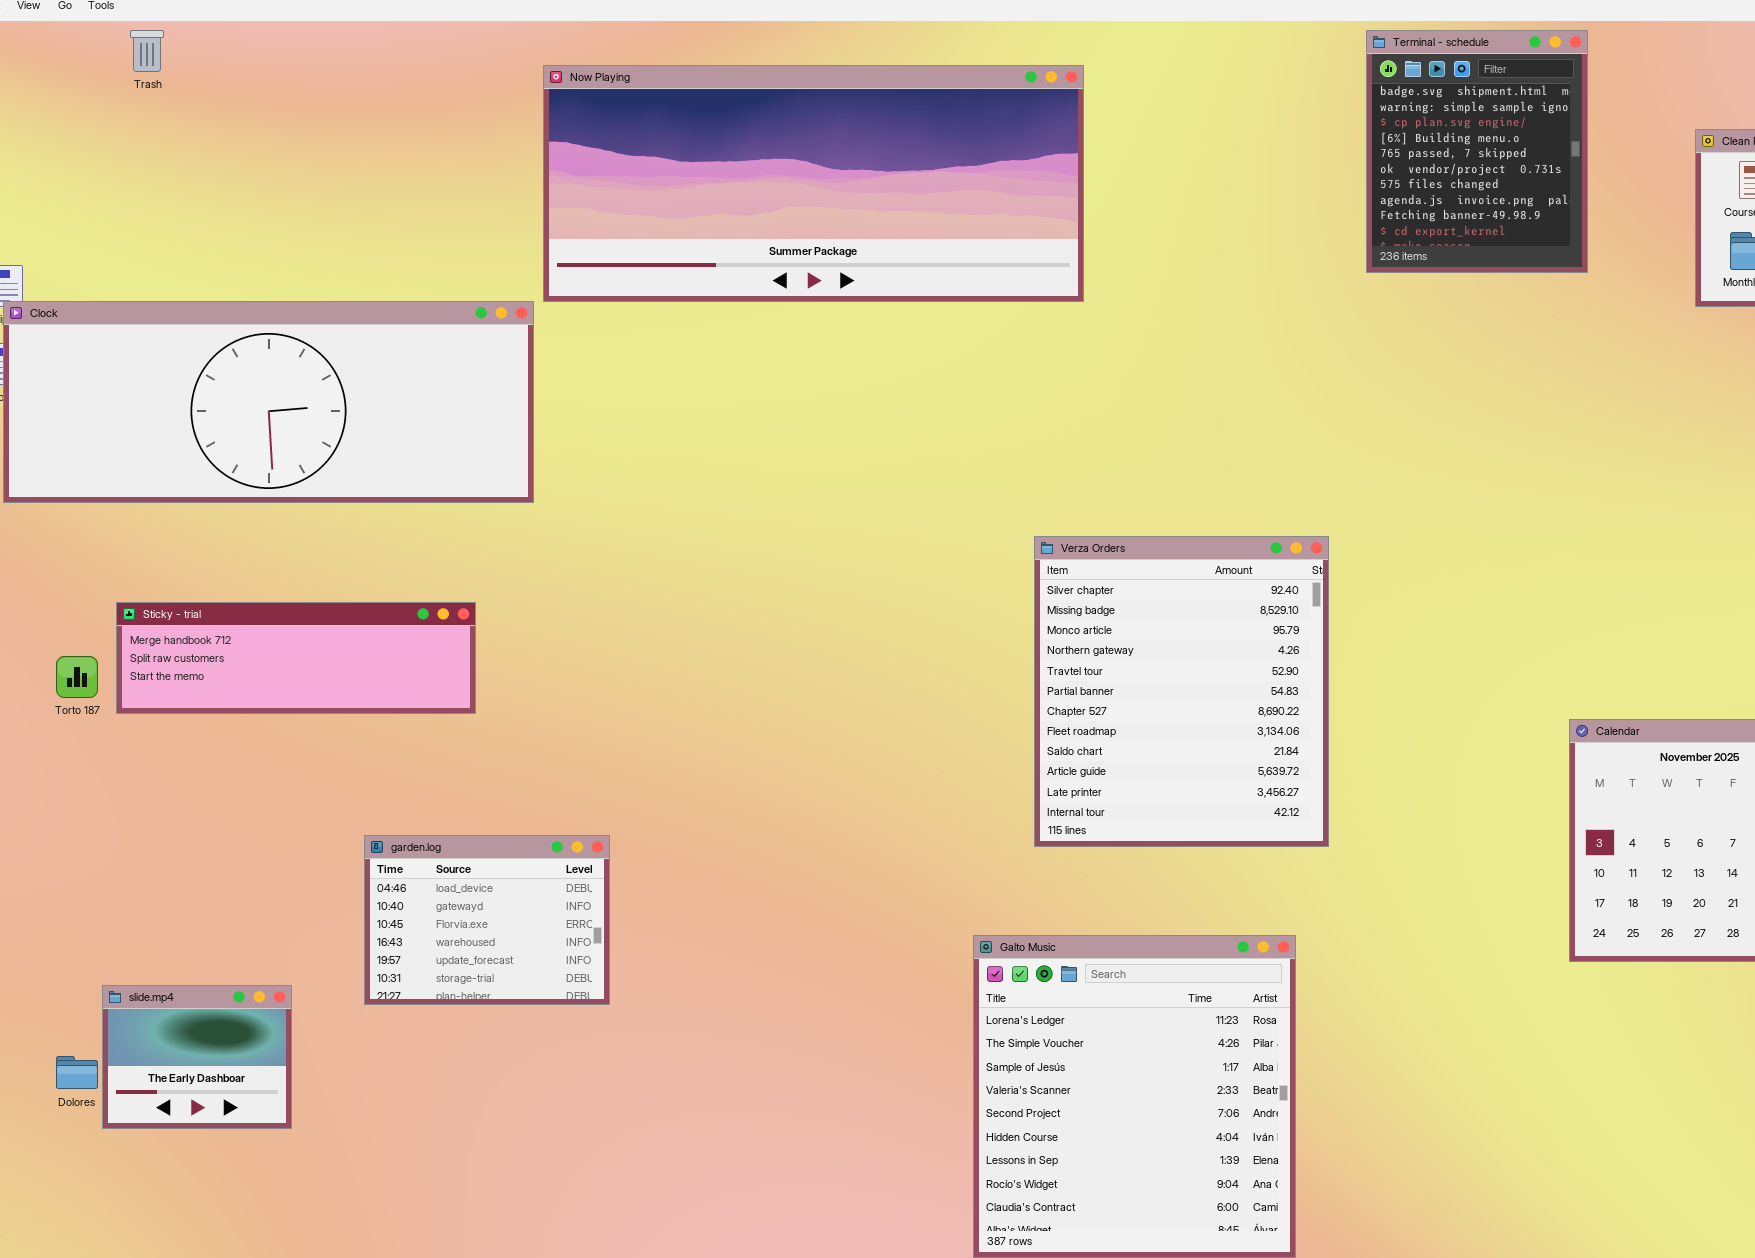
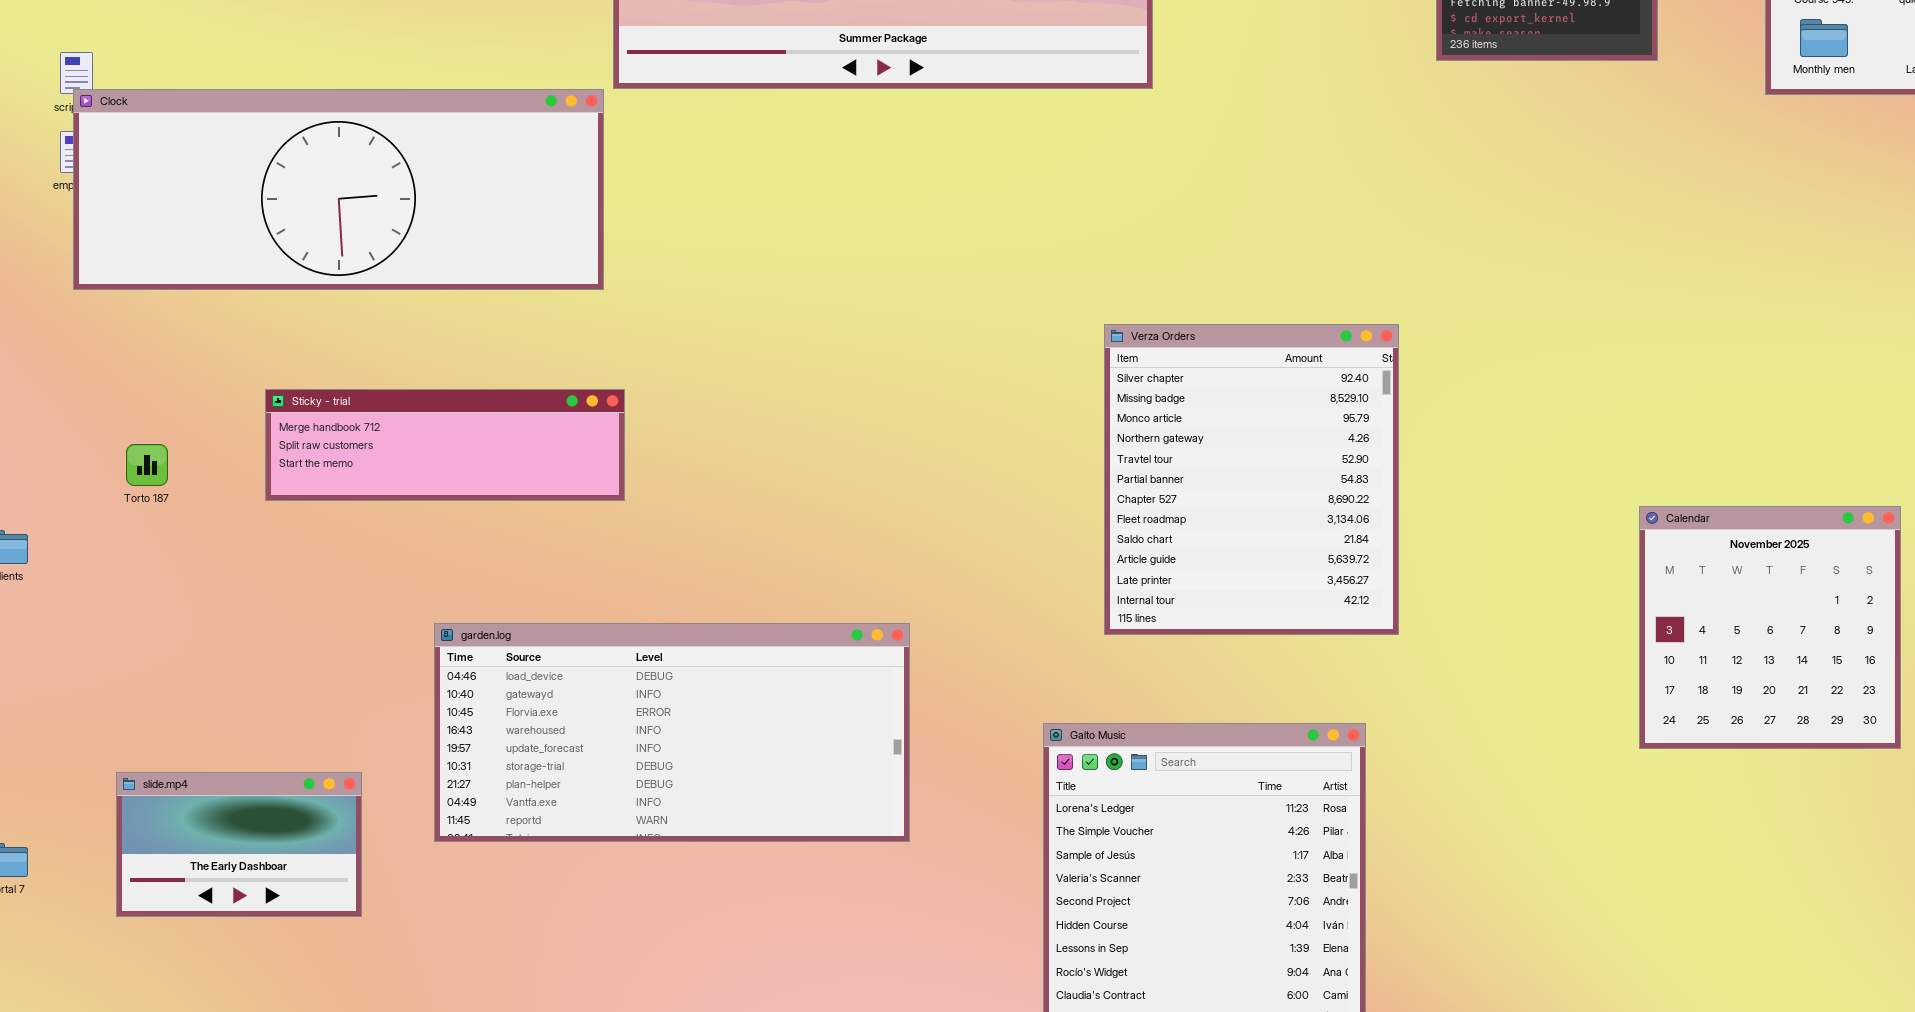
Sticky - trial: [116,602,476,714] -> [265,389,625,501], moved
garden.log: [364,835,610,1005] -> [434,623,910,842], resized
slide.mp4: [102,985,292,1129] -> [116,772,362,917], resized

